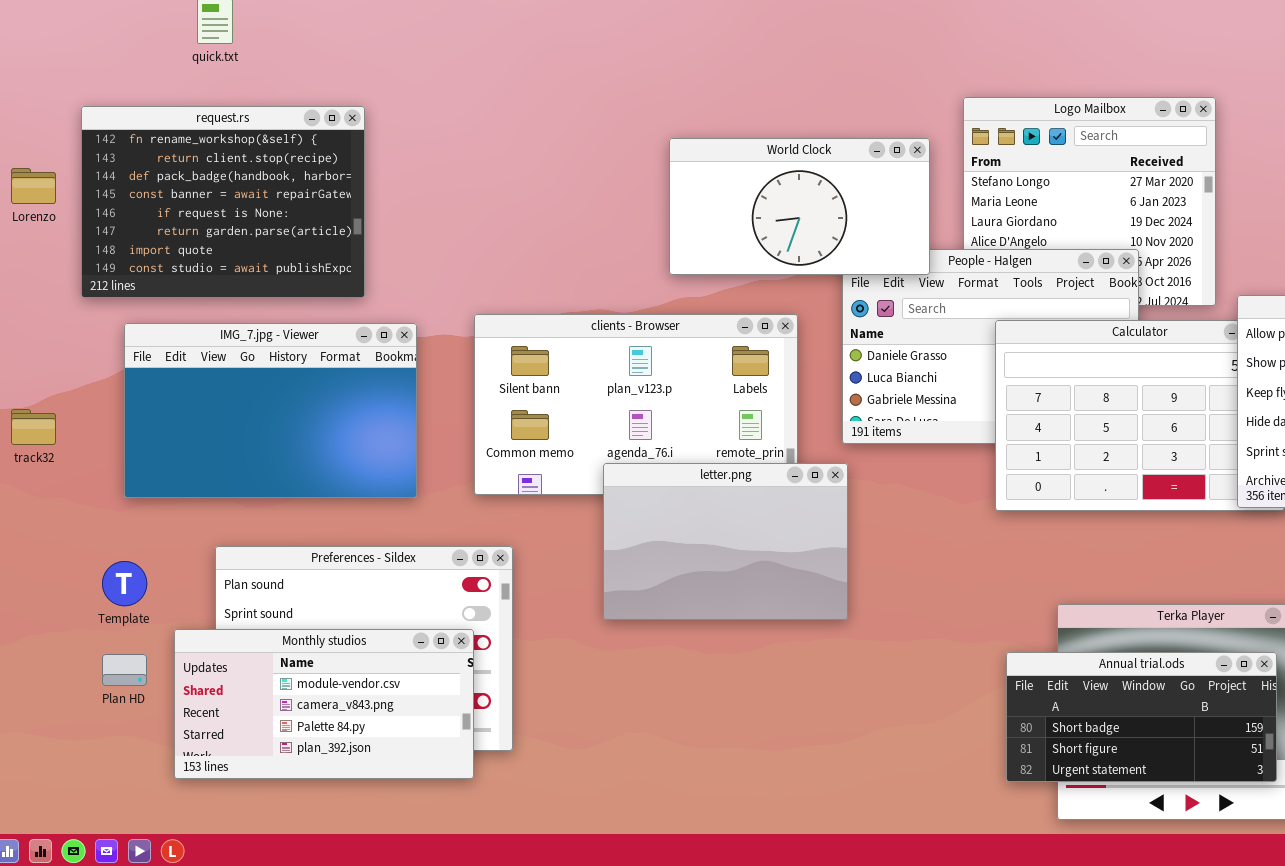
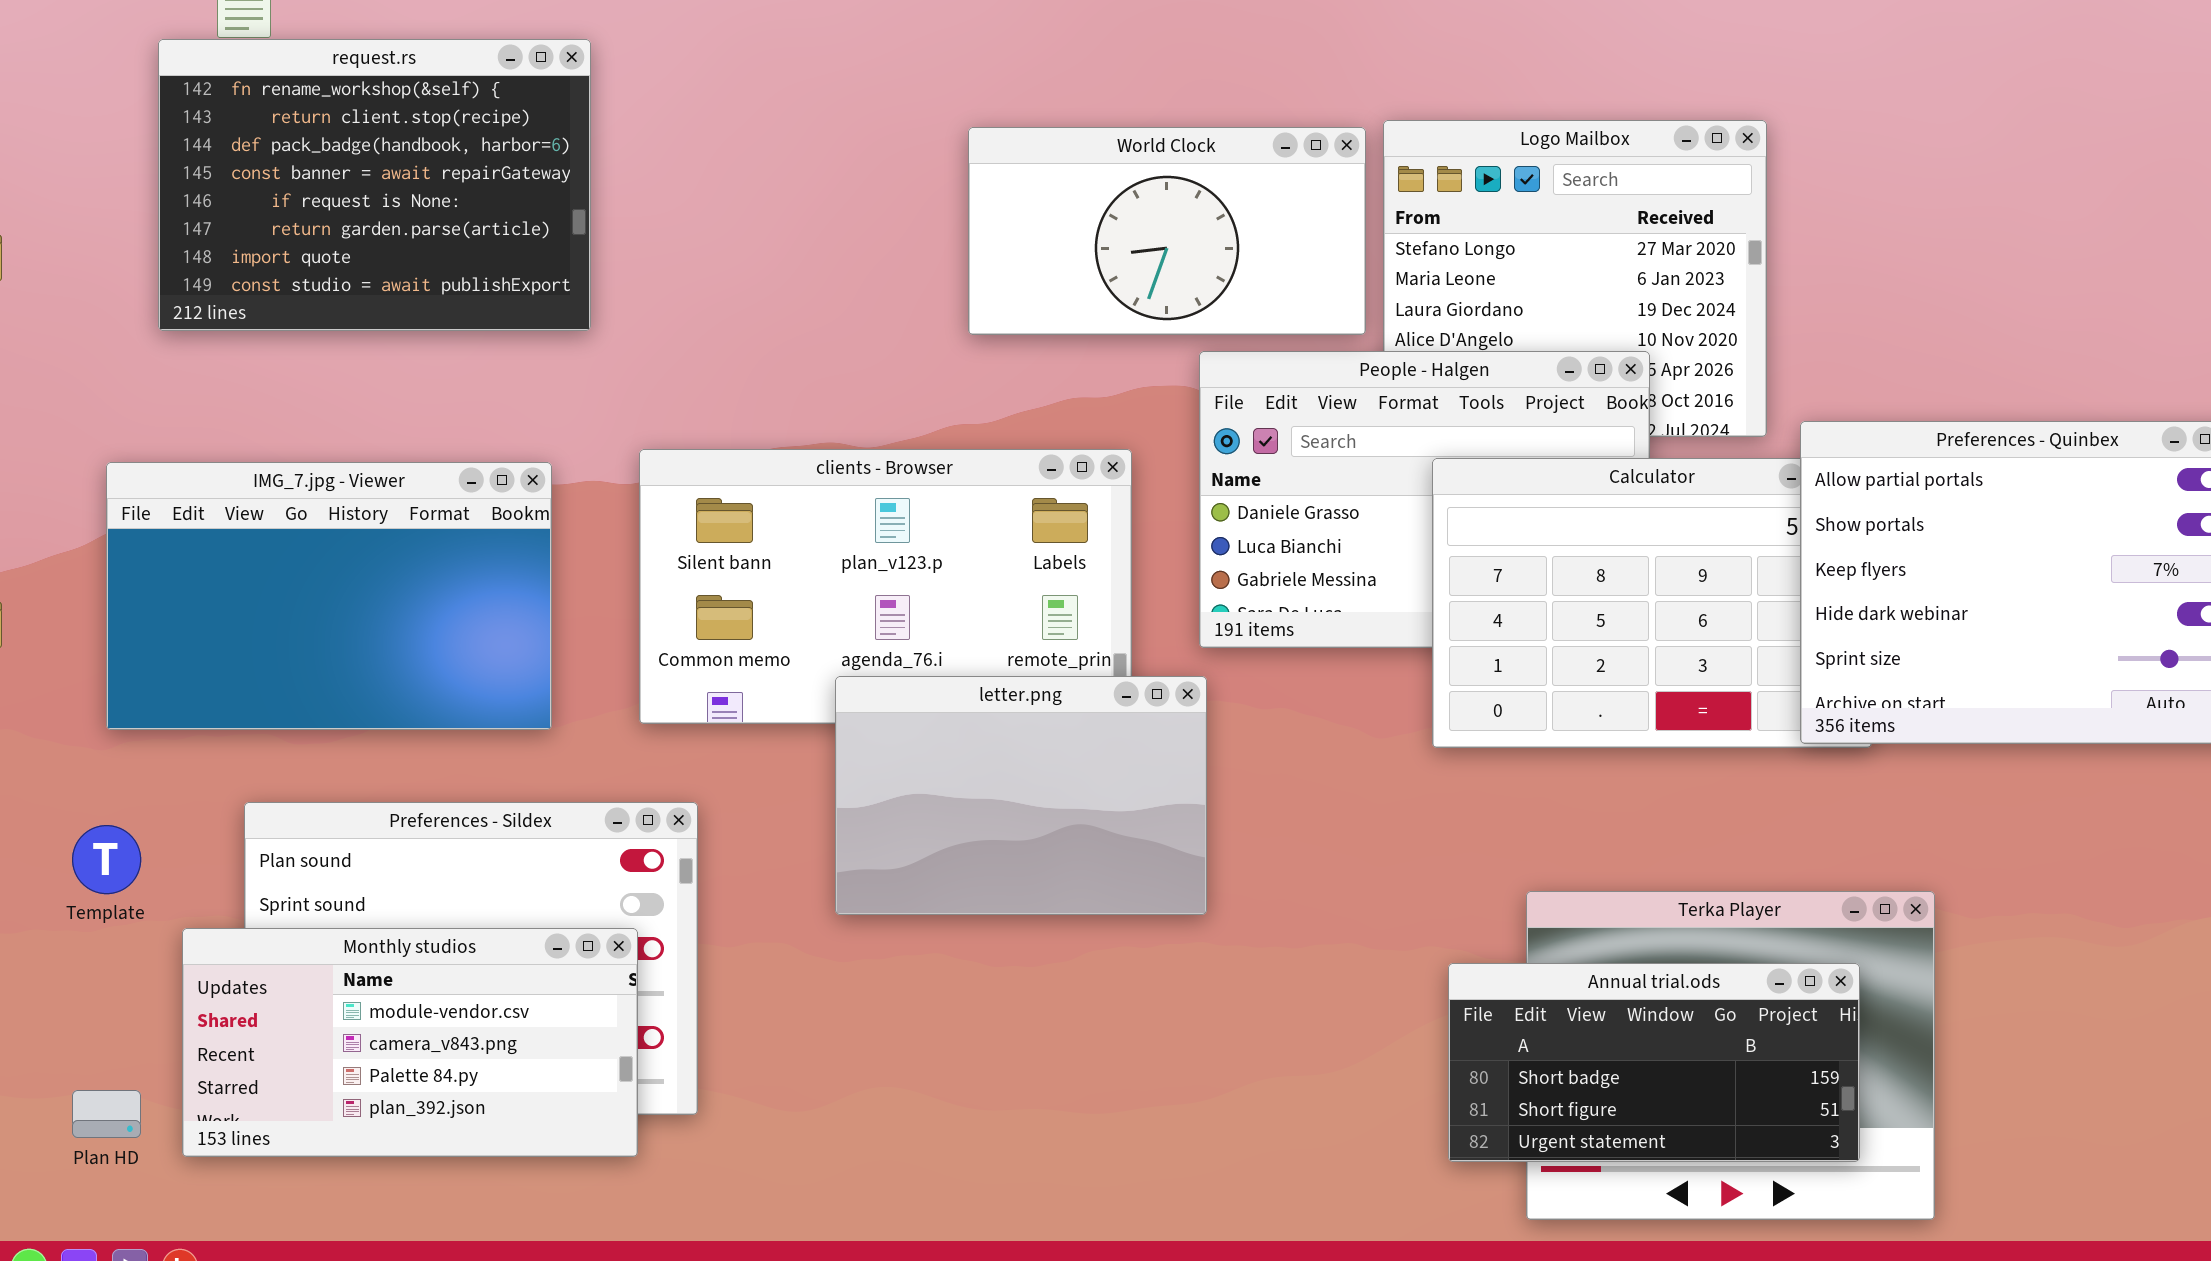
request.rs: [81,106,365,298] -> [158,39,591,331], moved
World Clock: [669,138,930,275] -> [968,127,1366,335], moved
Plan HD: [102,654,147,686] -> [72,1090,141,1138], moved

